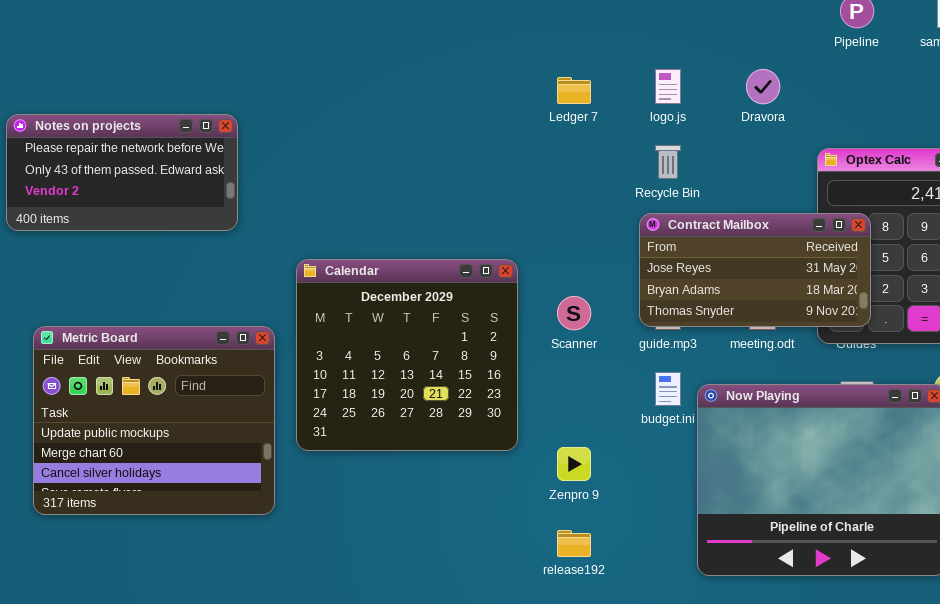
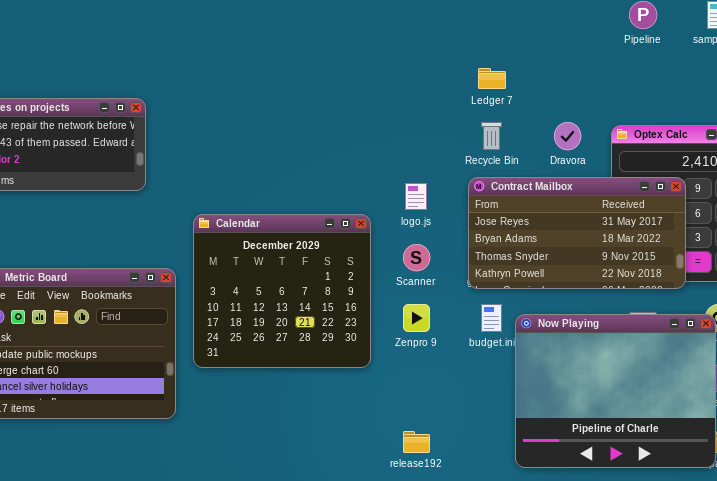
logo.js: [655,69,681,104] -> [405,183,427,210], moved
Dravora: [746,69,780,104] -> [554,122,581,150], moved
Ledger 7: [557,77,591,104] -> [478,68,506,89], moved
Contract Mailbox: [639,213,871,327] -> [468,177,686,289], resized
Zenpro 9: [557,447,591,481] -> [403,304,430,332], moved

